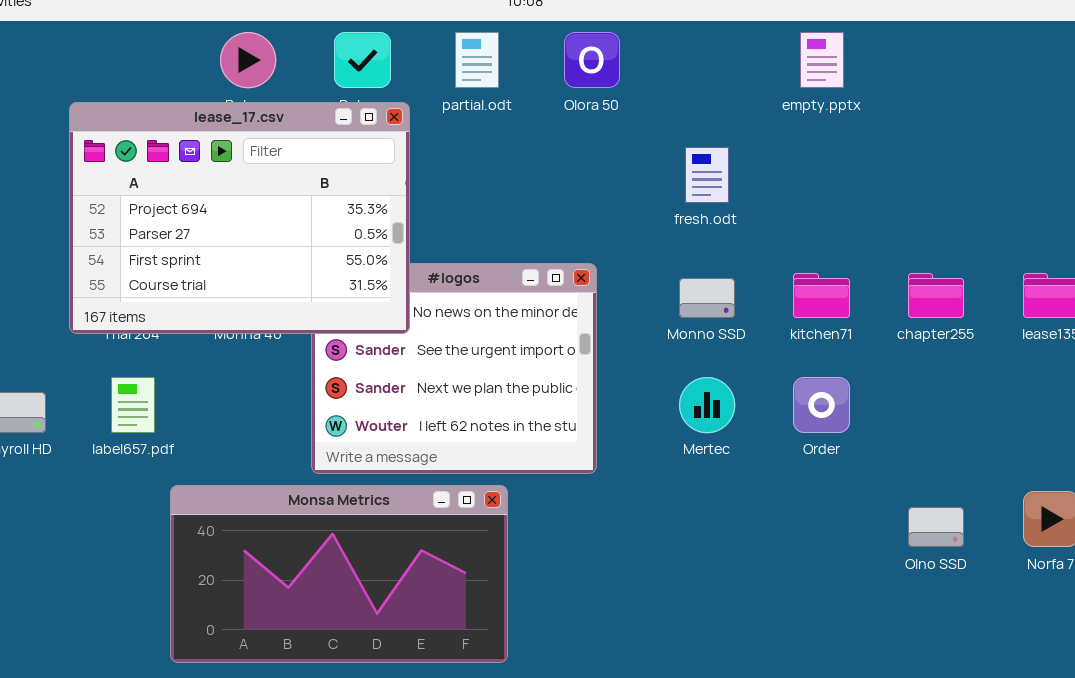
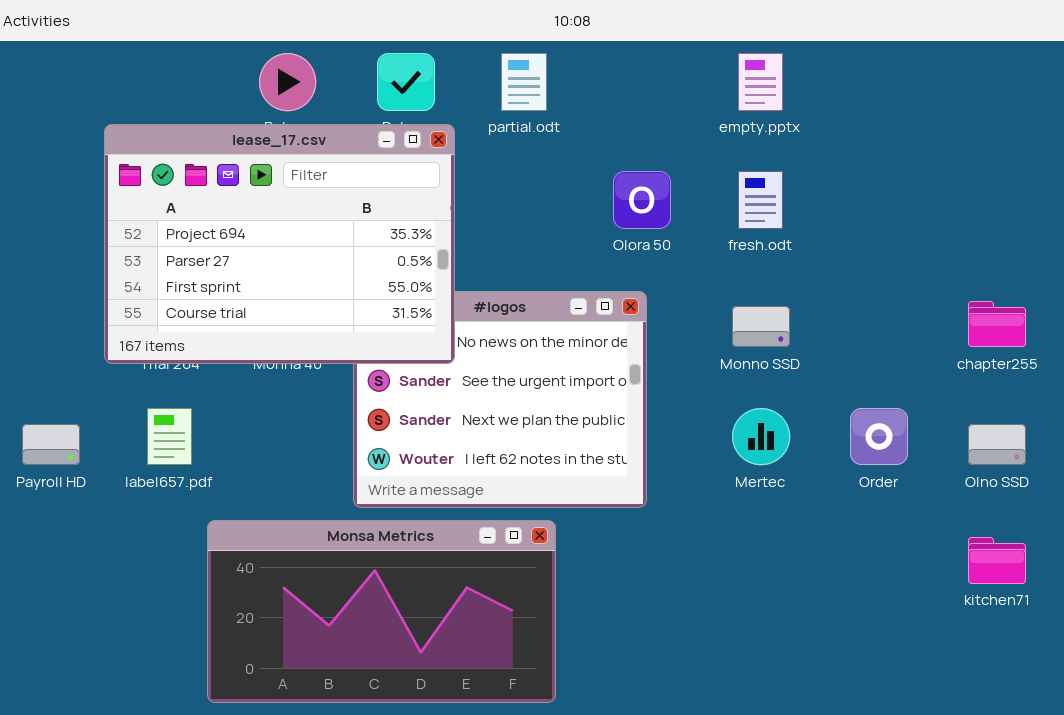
Olora 50: [564,32,620,88] -> [613,171,671,229], moved
empty.pptx: [800,32,844,88] -> [738,53,783,111], moved
kitchen71: [793,273,850,318] -> [968,537,1026,584], moved
Olno SSD: [908,507,964,547] -> [968,424,1026,465], moved

